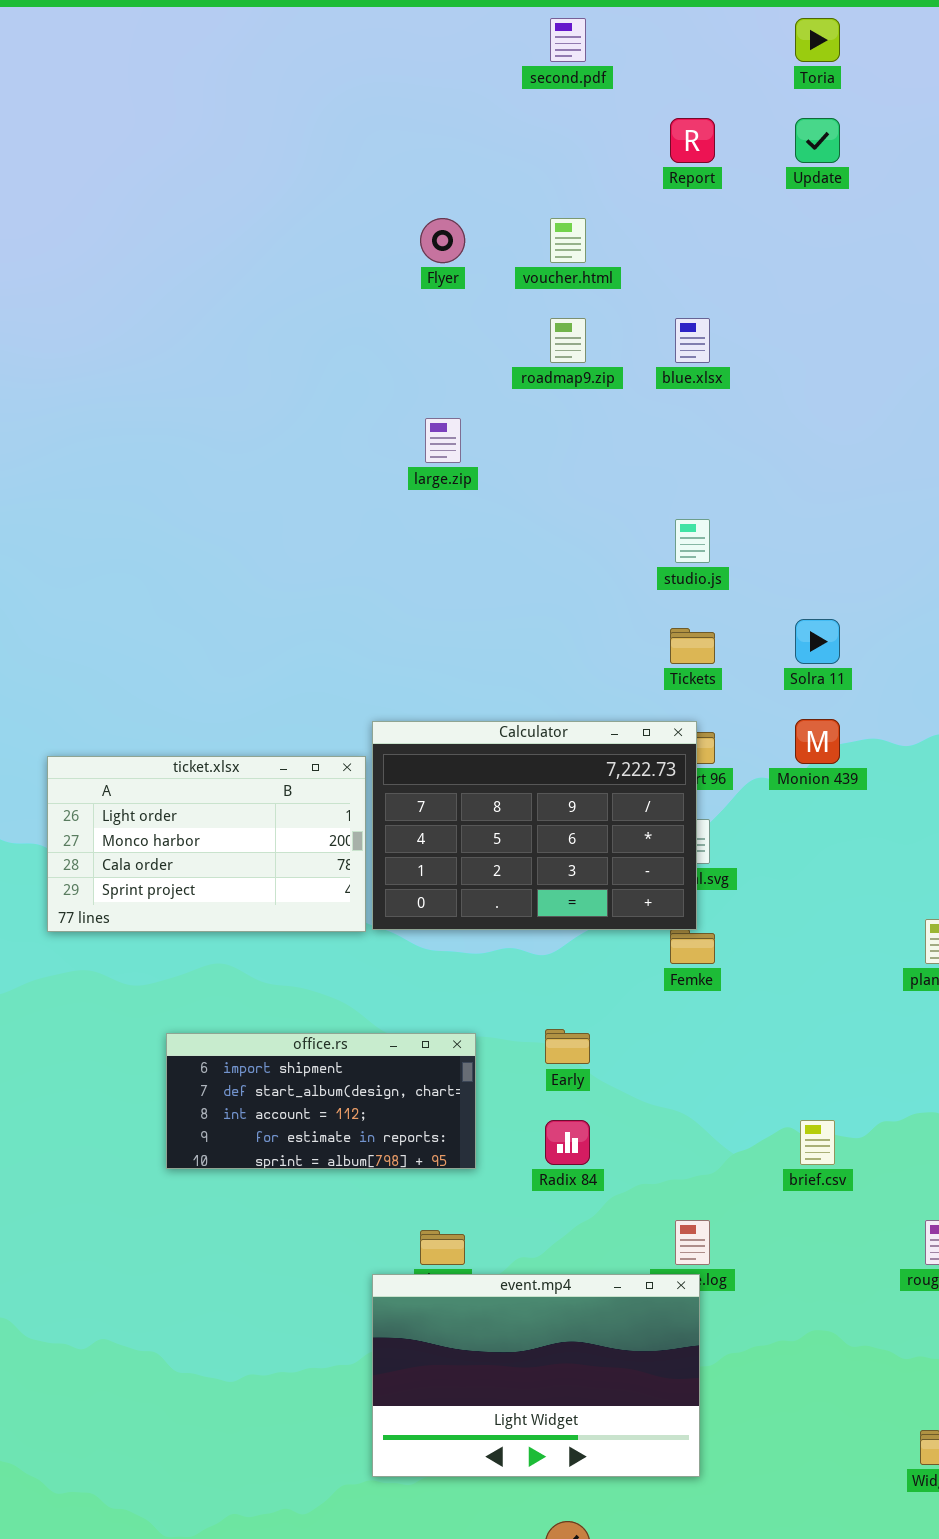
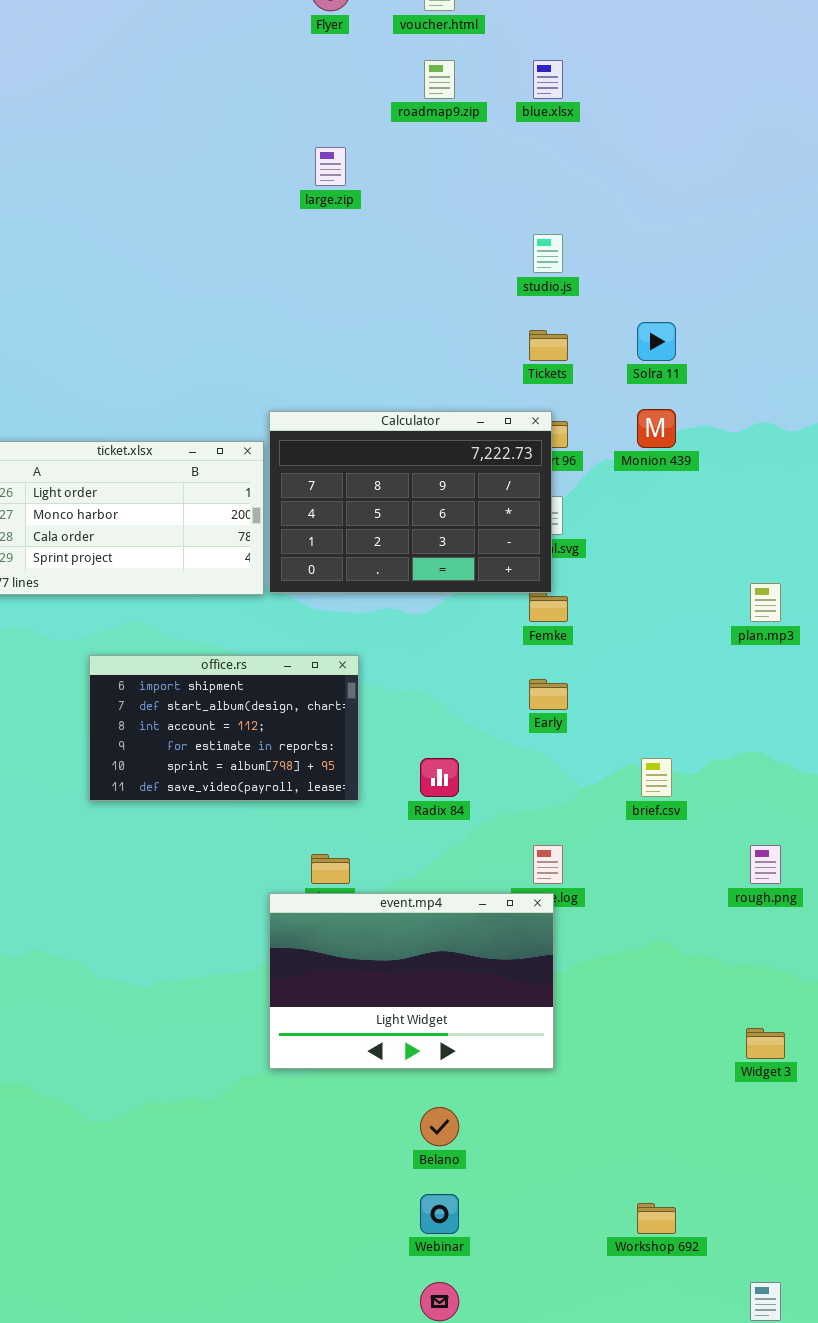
Early: [545,1029,590,1064] -> [529,679,568,710], moved
office.rs: [166,1033,476,1169] -> [89,655,359,801], resized

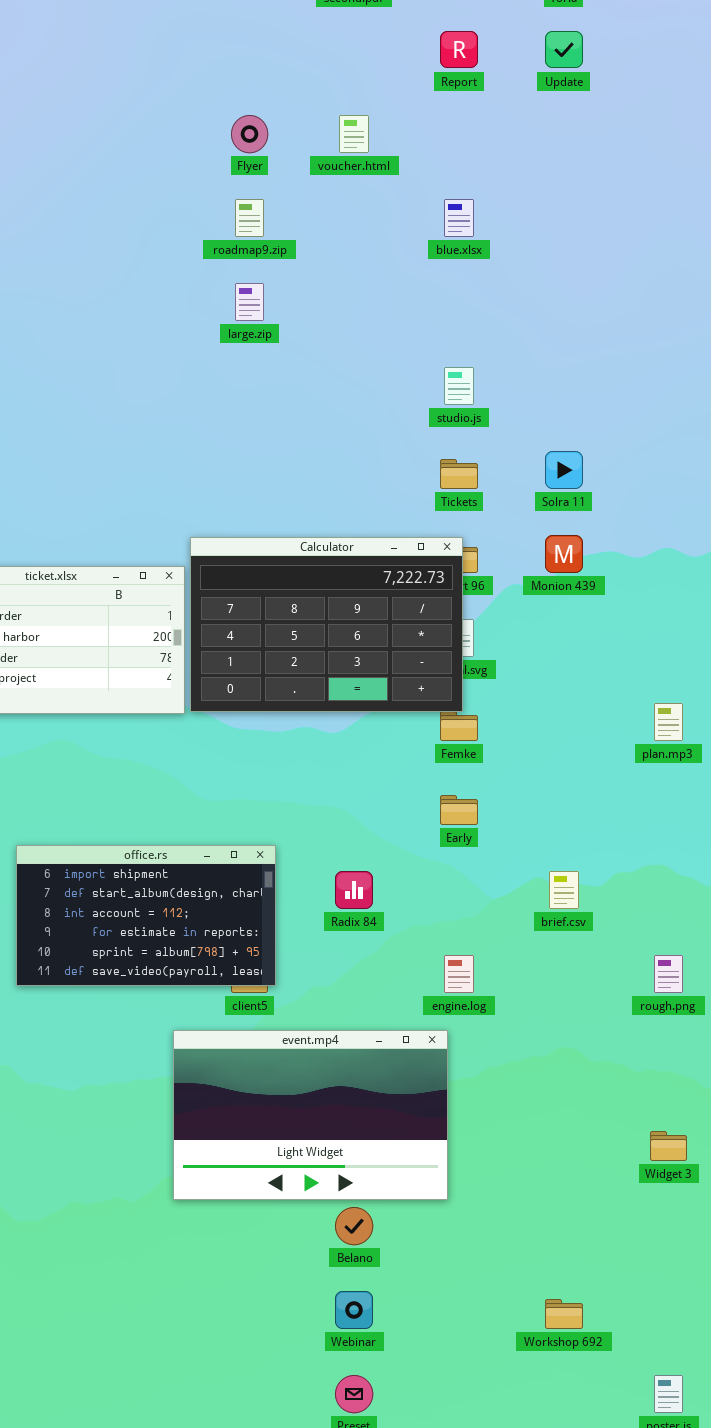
roadmap9.zip: [424,60,455,99] -> [235,199,264,237], moved
office.rs: [89,655,359,801] -> [16,845,276,986], moved
event.mp4: [269,893,554,1069] -> [173,1030,448,1200], moved

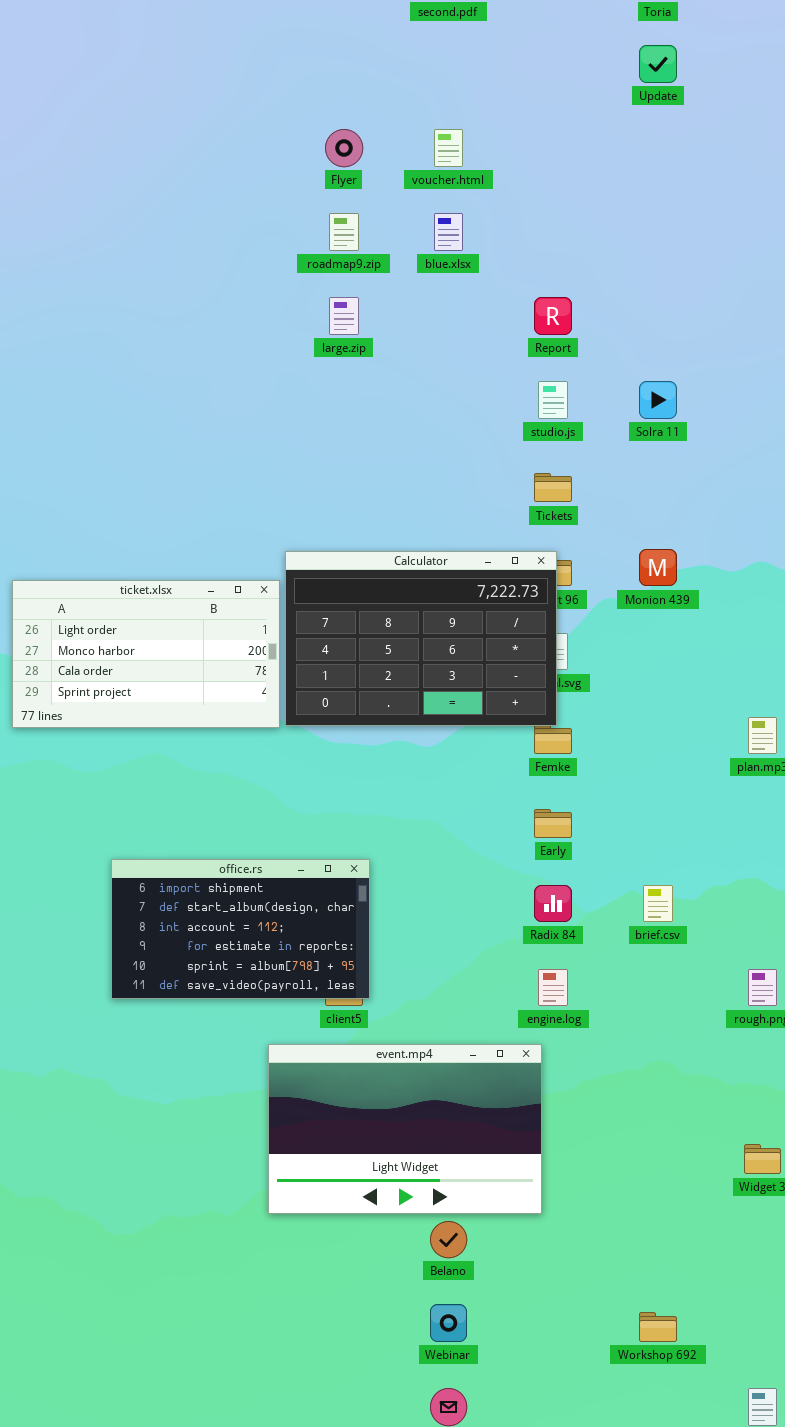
Report: [440,31,478,68] -> [534,297,572,335], moved
blue.xlsx: [444,199,474,237] -> [434,213,463,251], moved
Solra 11: [545,451,583,489] -> [639,381,677,419], moved
Radix 84: [335,871,373,909] -> [534,885,572,922], moved

